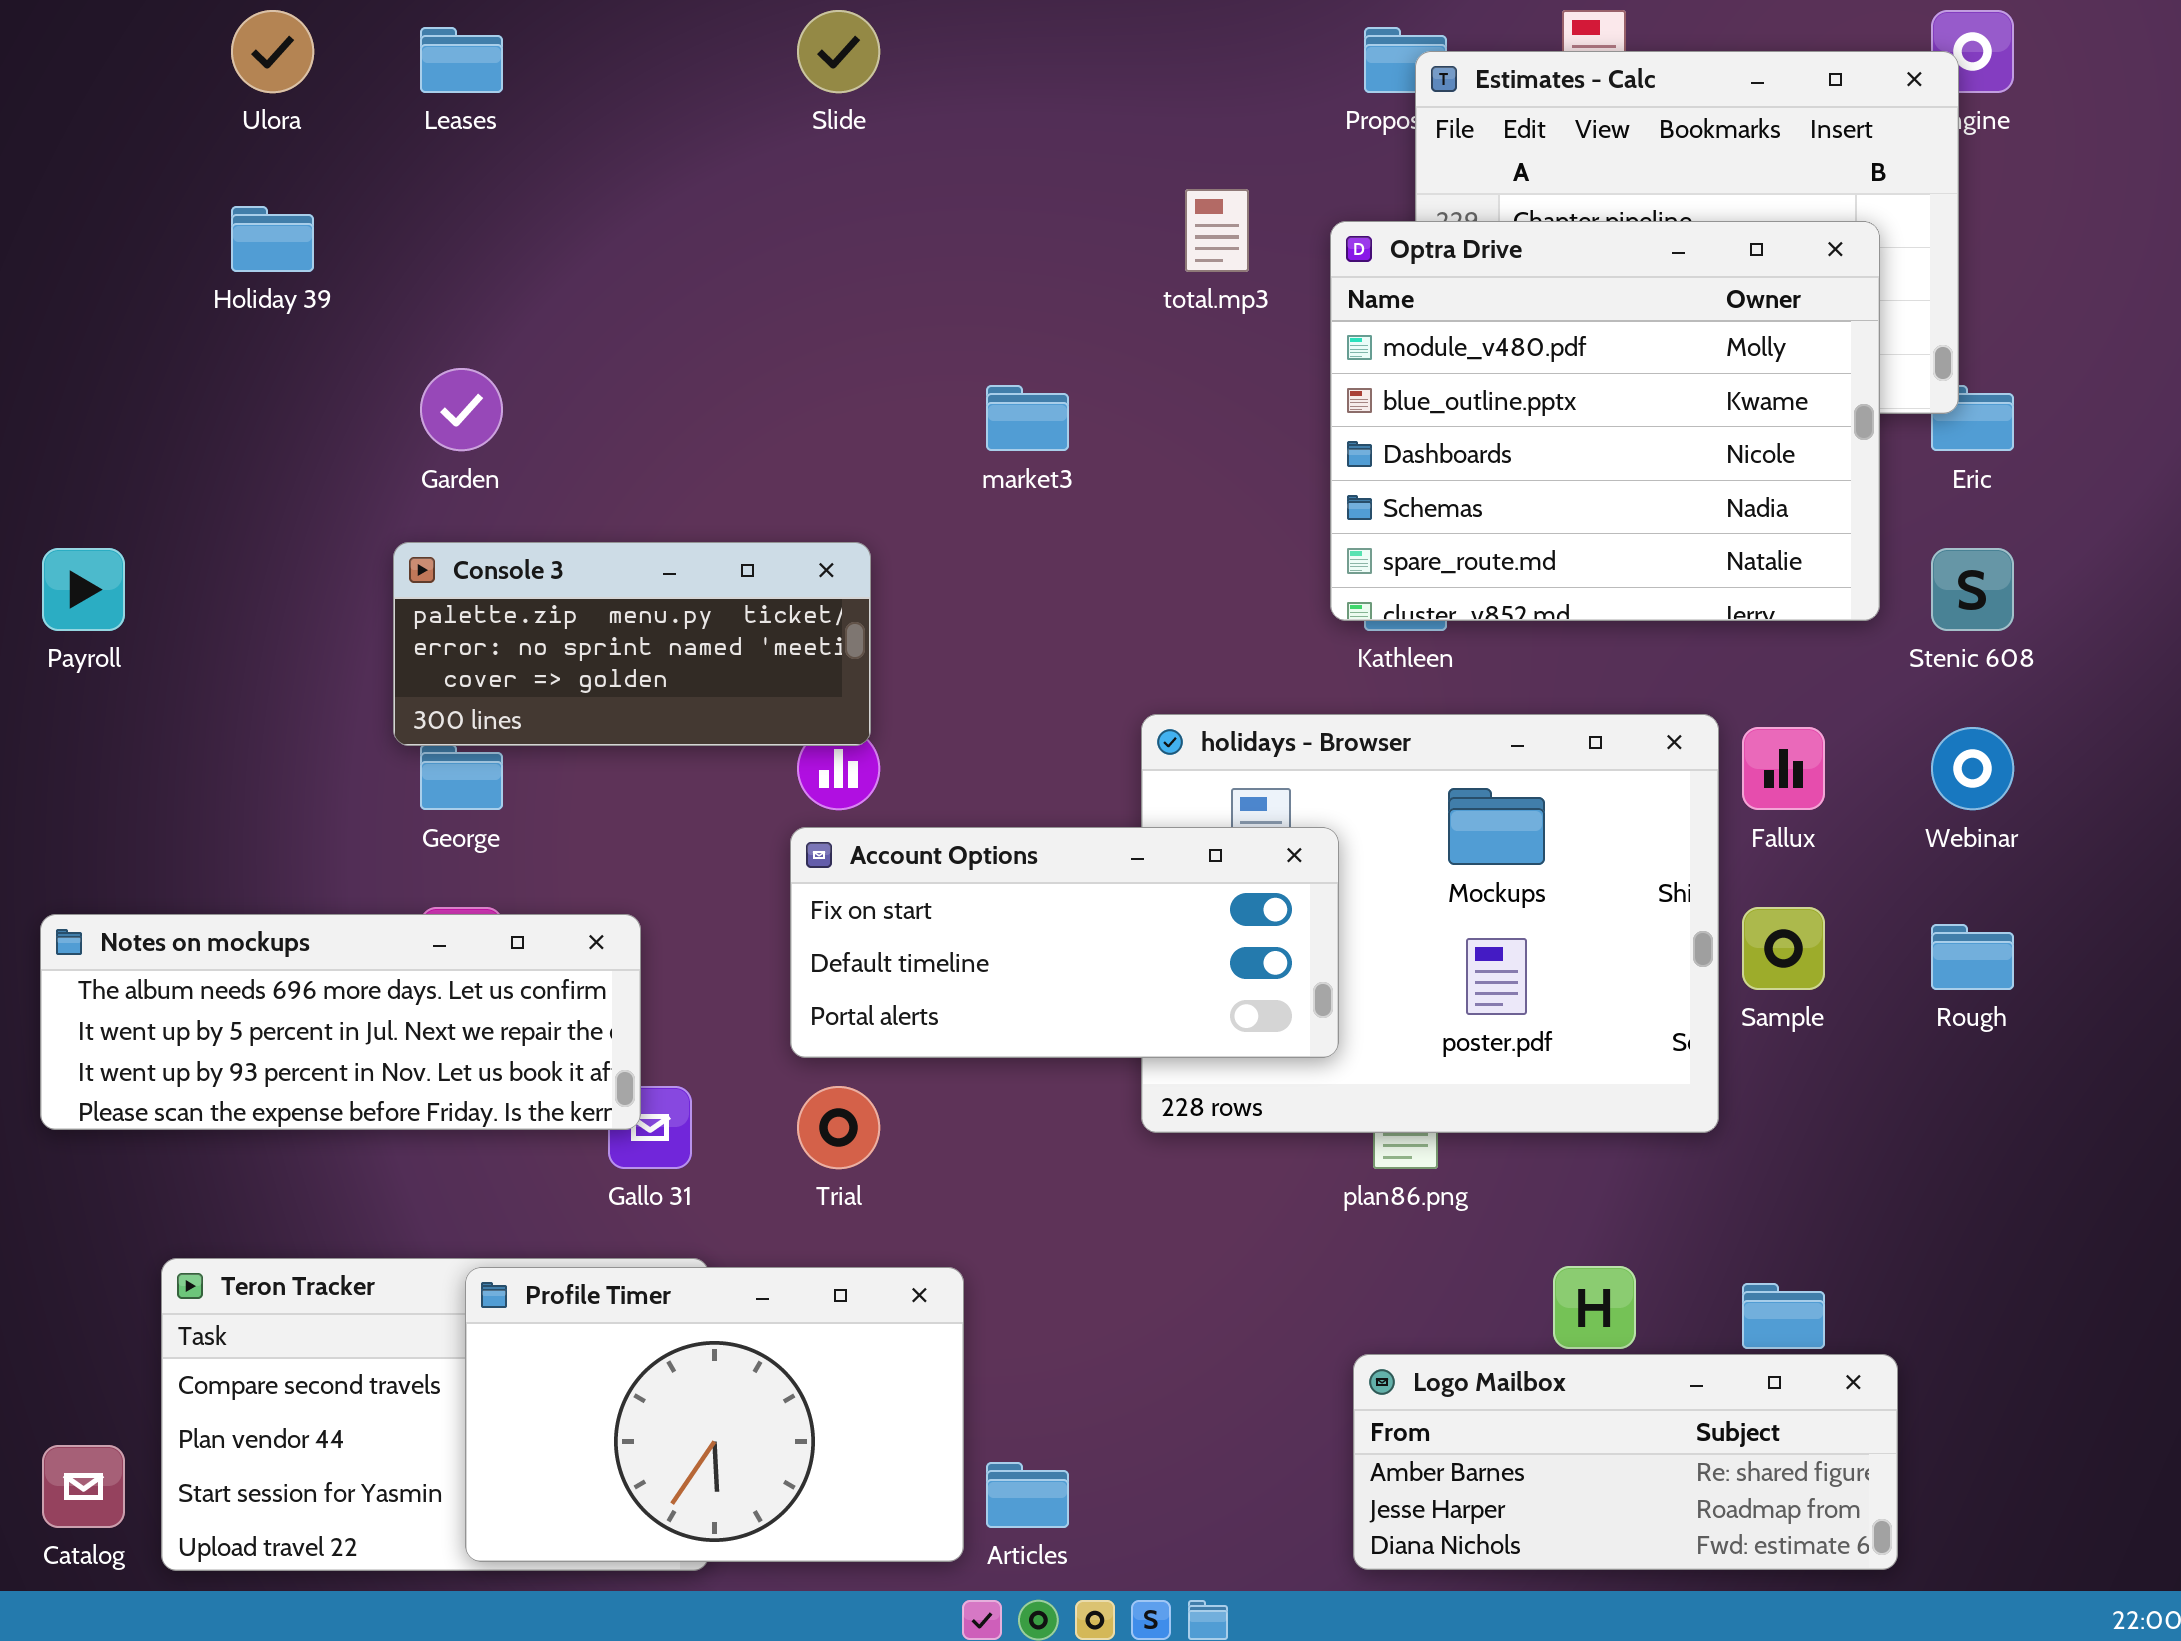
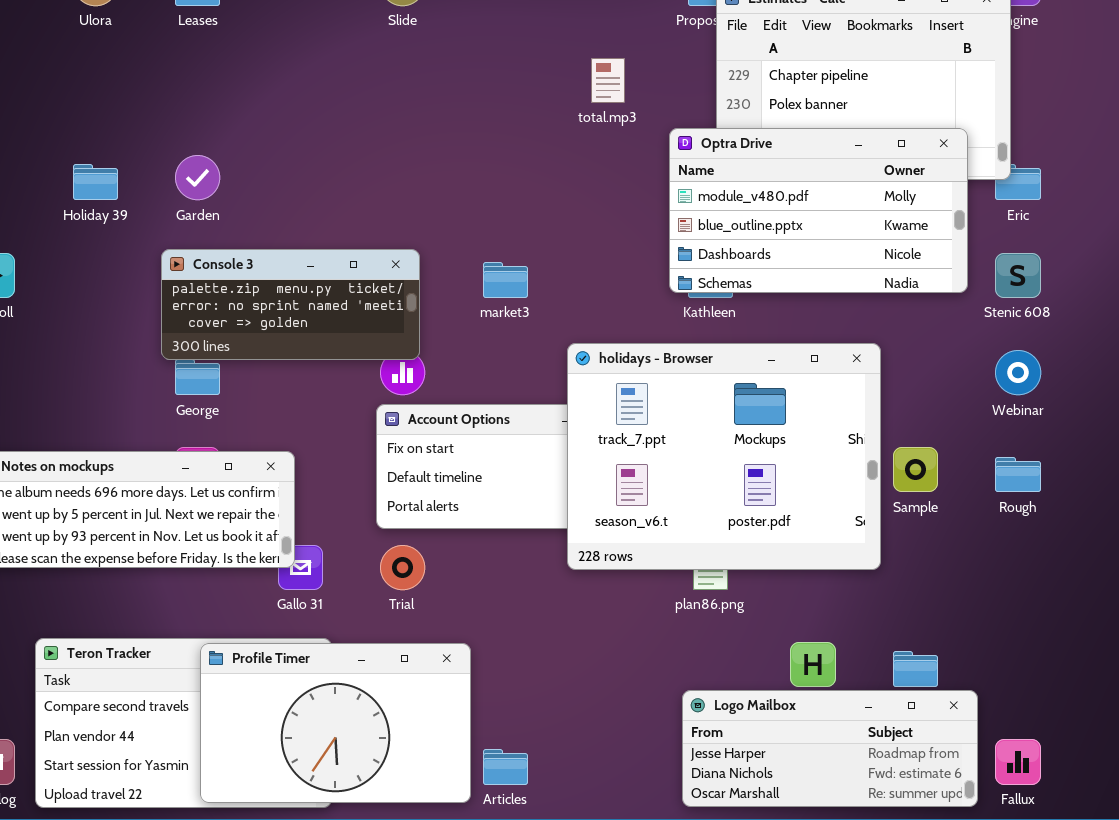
Holiday 39: [231,206,314,272] -> [73,164,118,200], moved
Optra Drive: [1330,221,1880,621] -> [669,128,968,293], resized
market3: [986,385,1069,451] -> [483,262,528,298], moved
holidays - Browser: [1141,714,1719,1133] -> [567,343,881,570], raised
Fallux: [1742,727,1825,810] -> [995,739,1041,785], moved
Logo Mailbox: [1353,1354,1898,1570] -> [682,690,978,807], scrolled down 1 row

